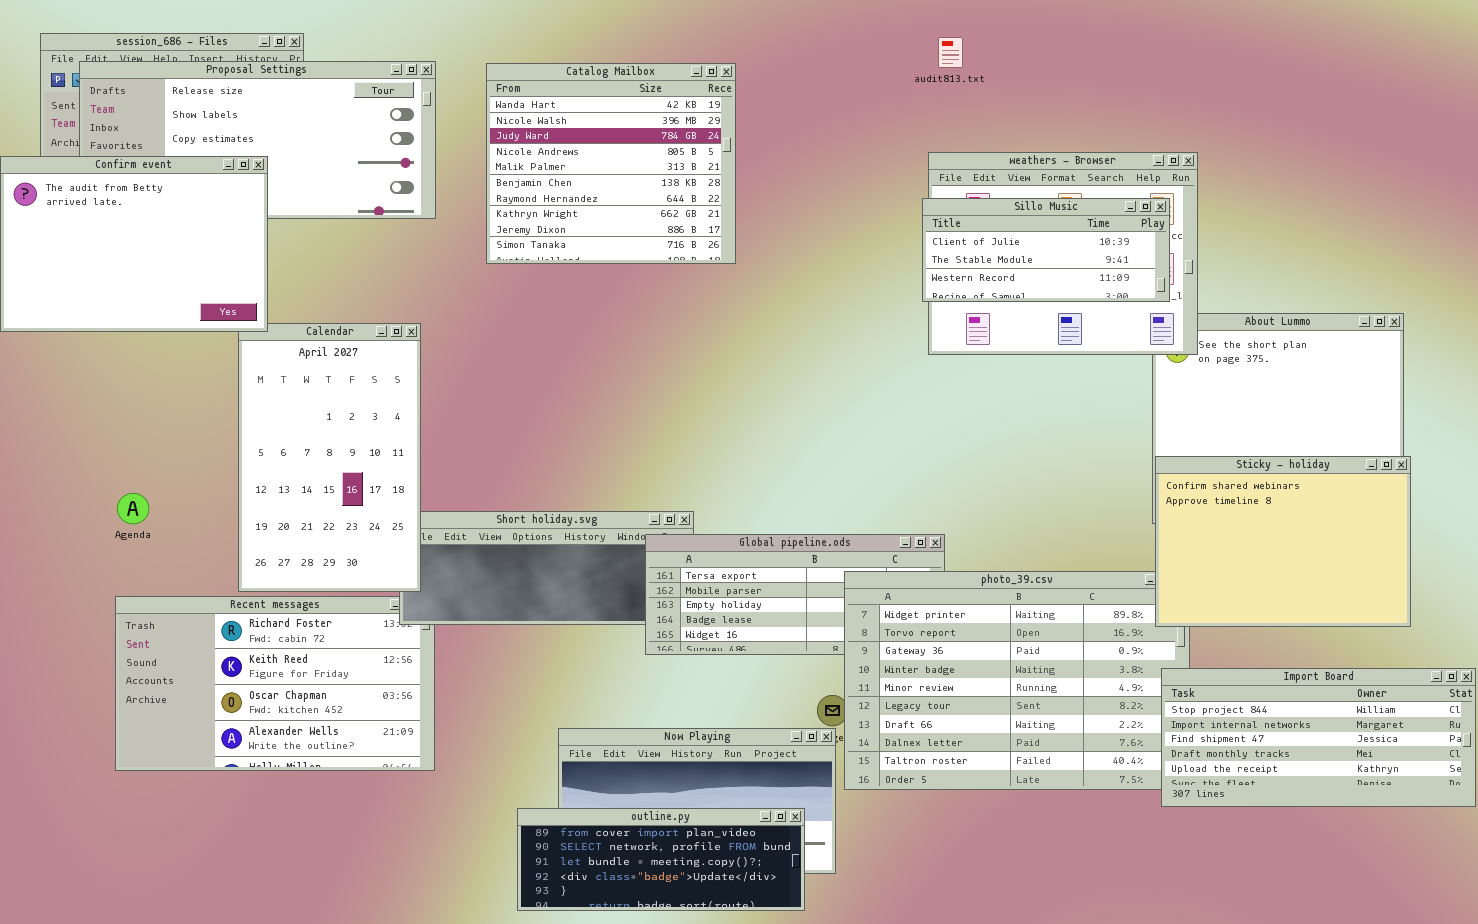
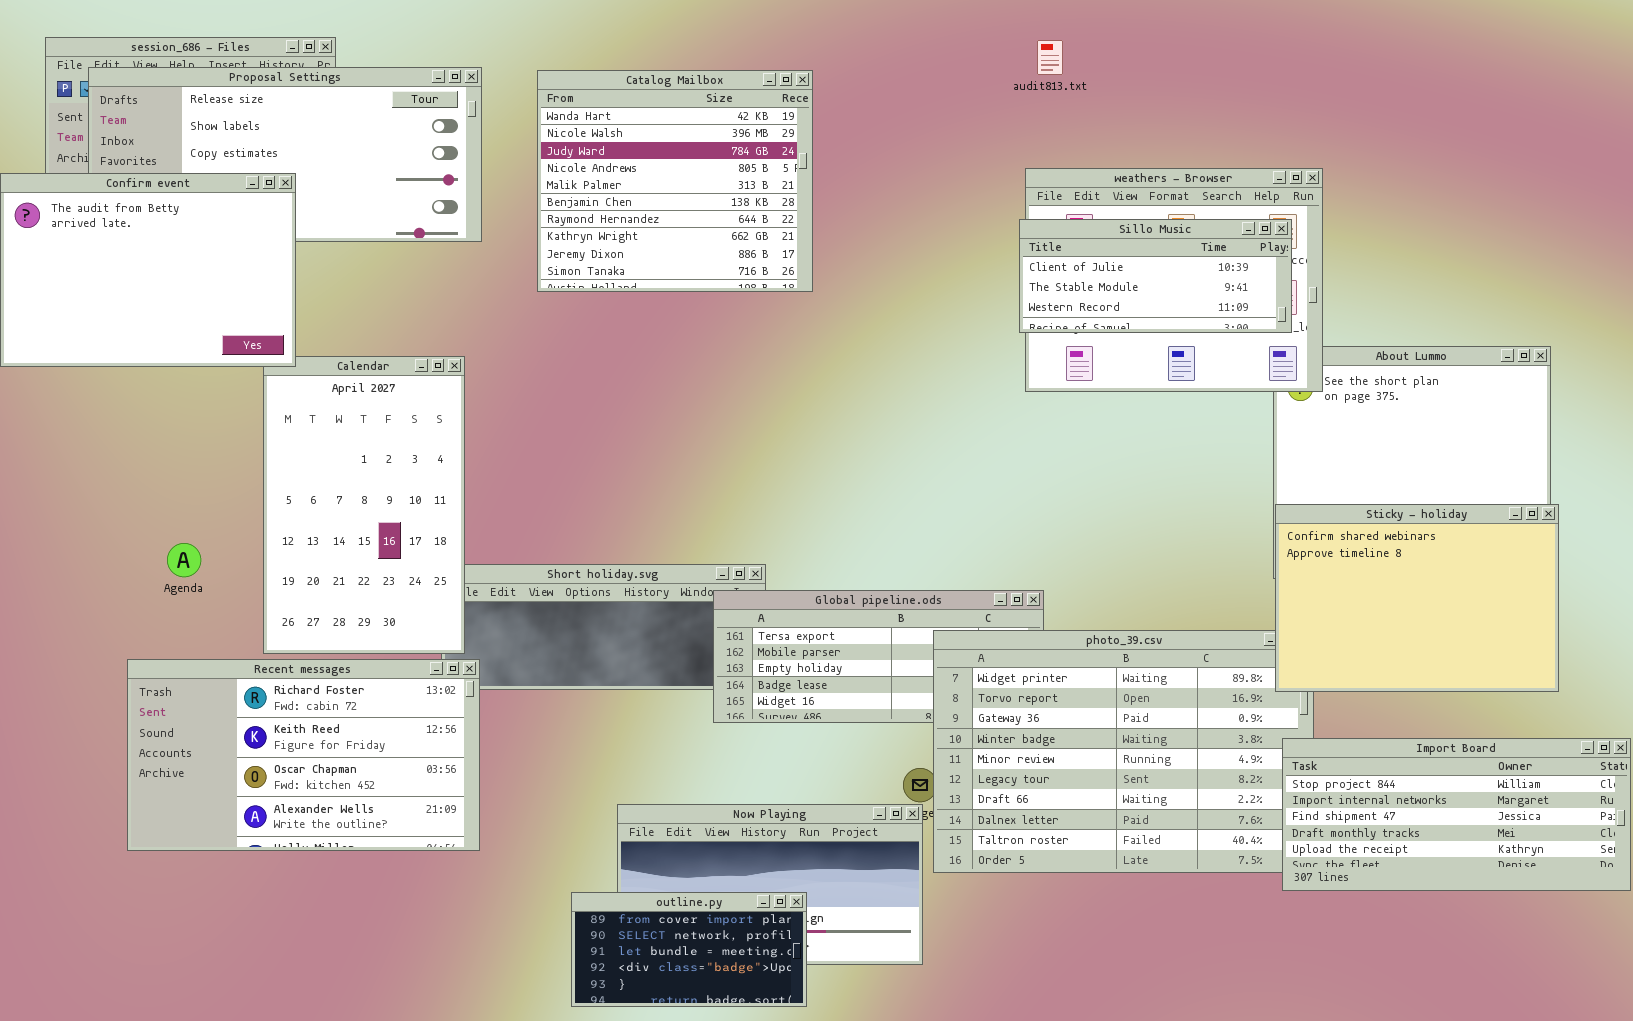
Agenda: [117,493,149,524] -> [167,543,201,577], moved
Recent messages: [115,596,435,771] -> [127,659,480,851], raised
outline.py: [517,808,805,911] -> [571,892,807,1007], resized

